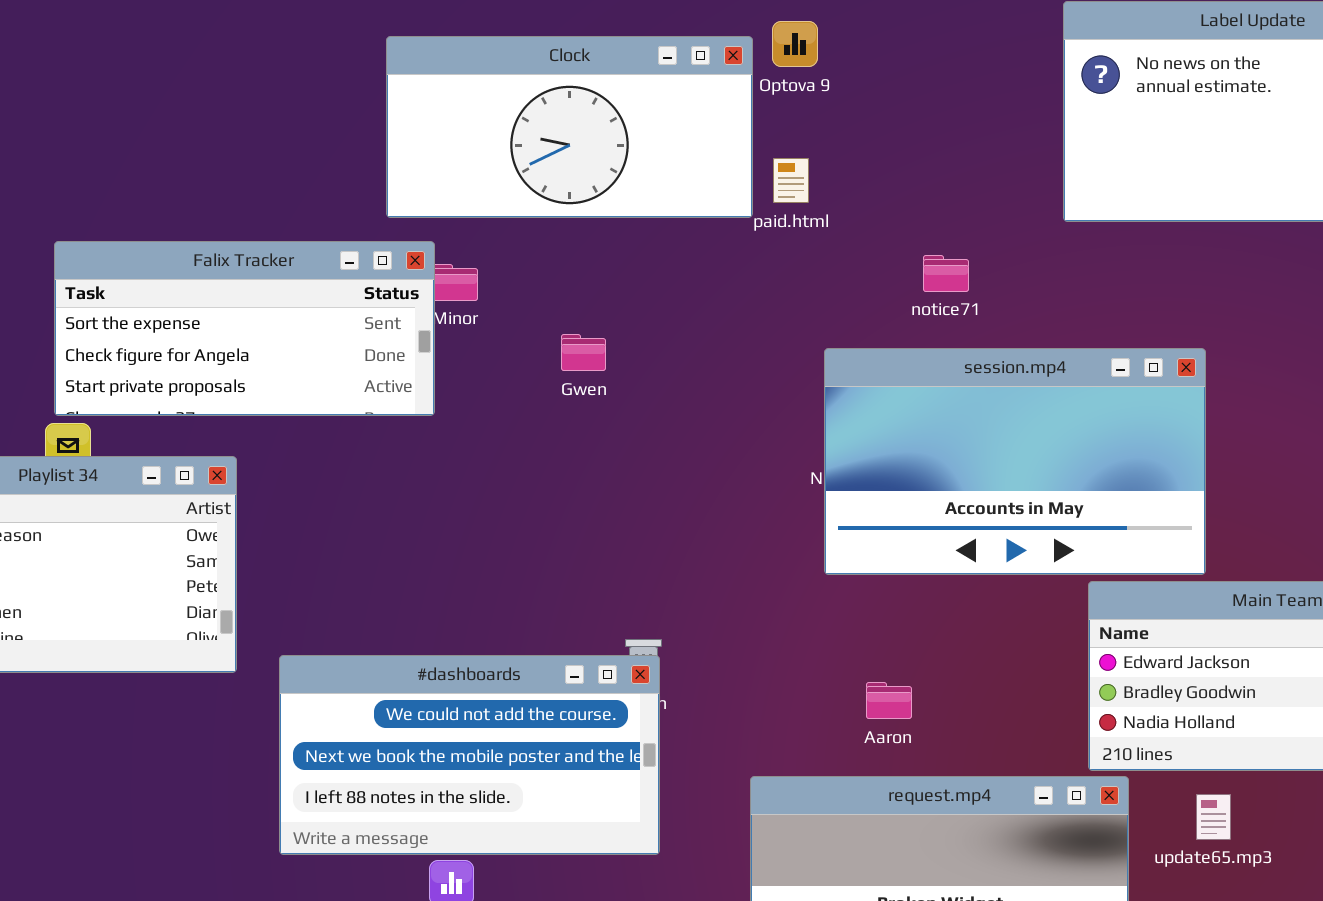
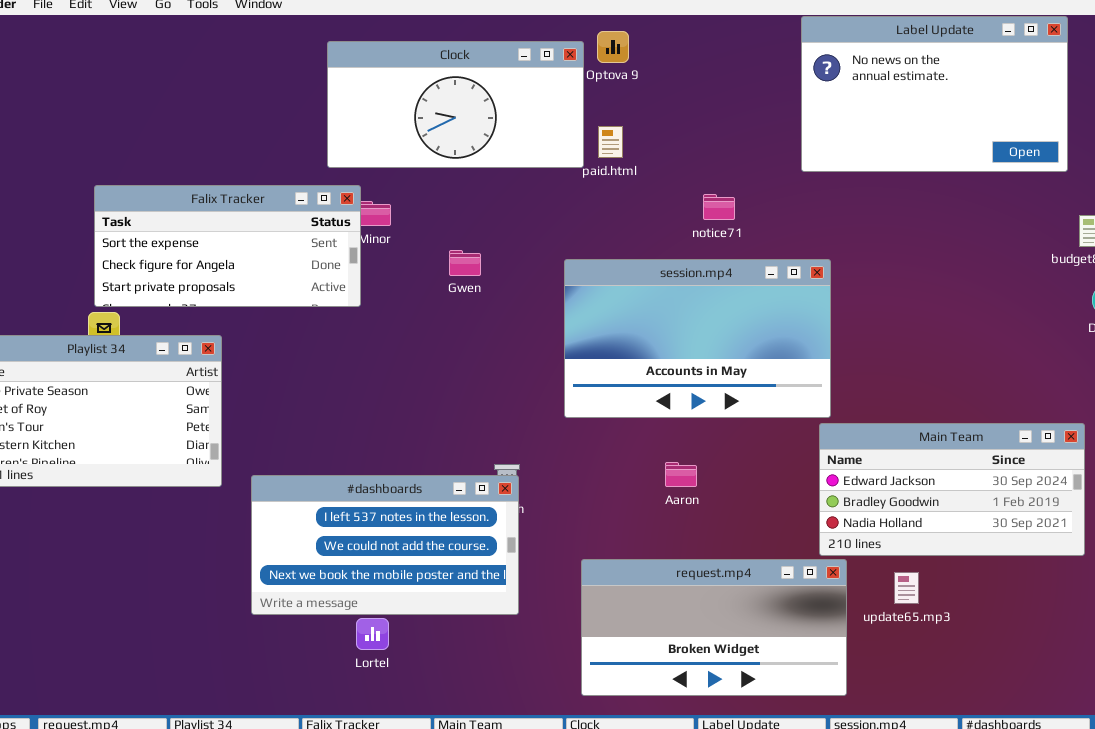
session.mp4: [824,348,1206,575] -> [564,259,831,418], moved
#dashboards: [279,655,660,855] -> [251,475,519,615], scrolled up 1 row
Aaron: [866,682,912,719] -> [665,462,697,487], moved

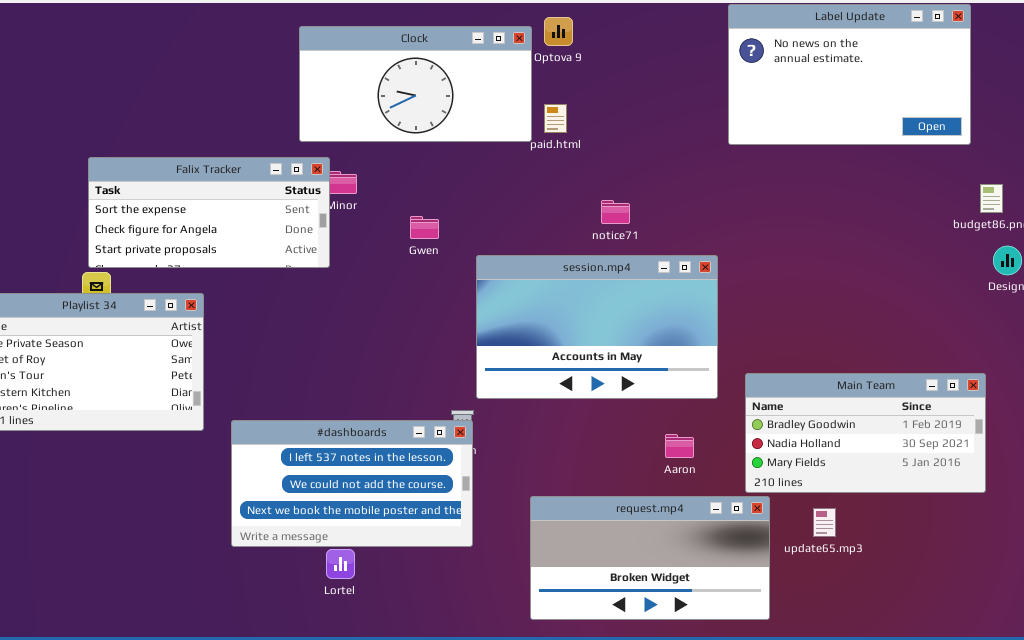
notice71: [703,194,735,220] -> [601,200,630,224], moved
session.mp4: [564,259,831,418] -> [476,255,718,399], moved
Main Team: [819,423,1085,556] -> [745,373,986,493], scrolled down 1 row
Aaron: [665,462,697,487] -> [665,434,694,458], moved

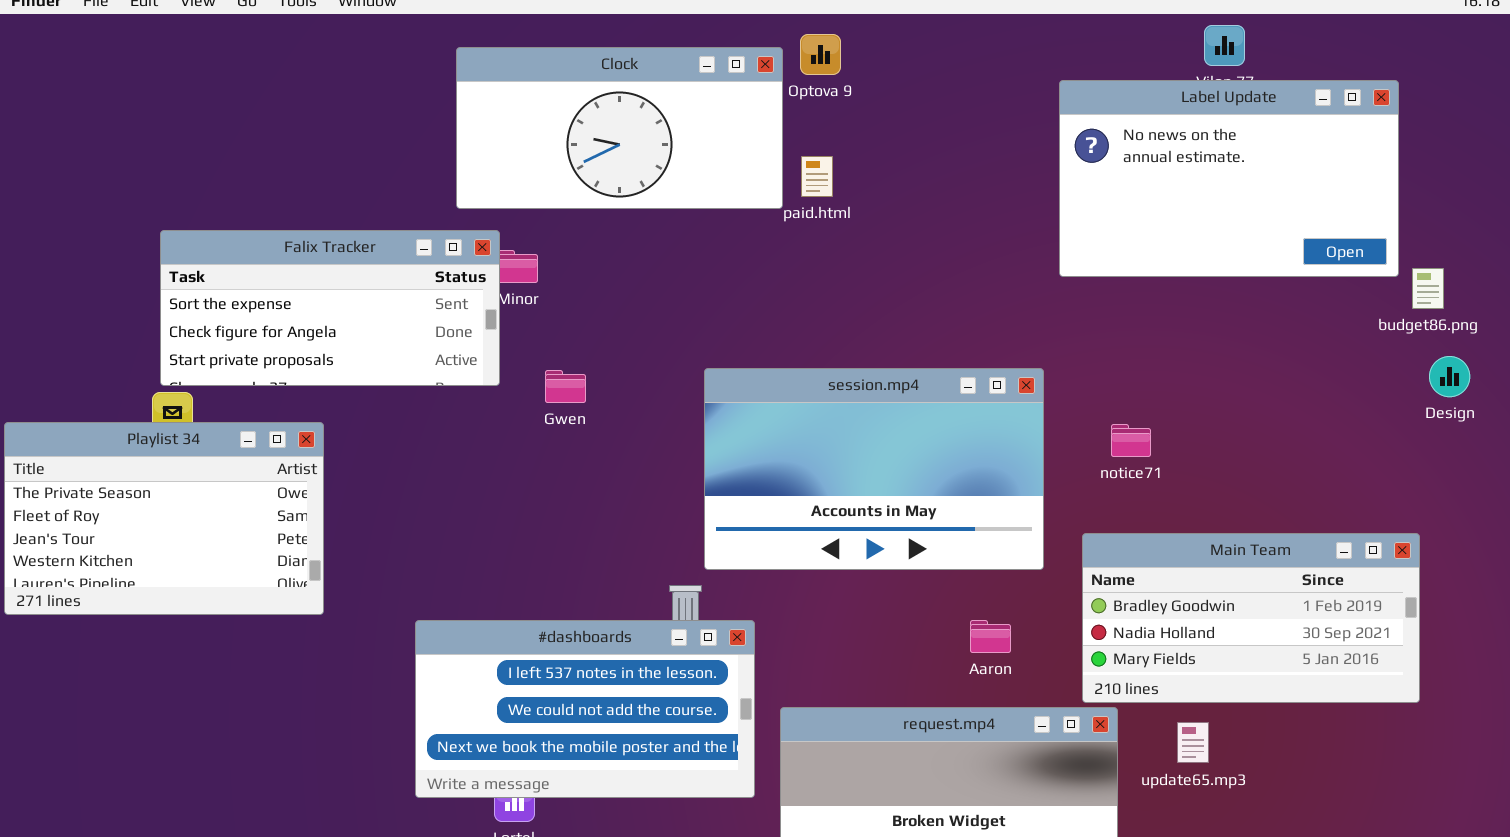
Label Update: [728,4,971,145] -> [1059,80,1399,277], moved
notice71: [601,200,630,224] -> [1111,424,1151,457], moved
Gwen: [410,216,439,239] -> [545,370,586,403], moved
#dashboards: [231,420,473,547] -> [415,620,755,798], moved

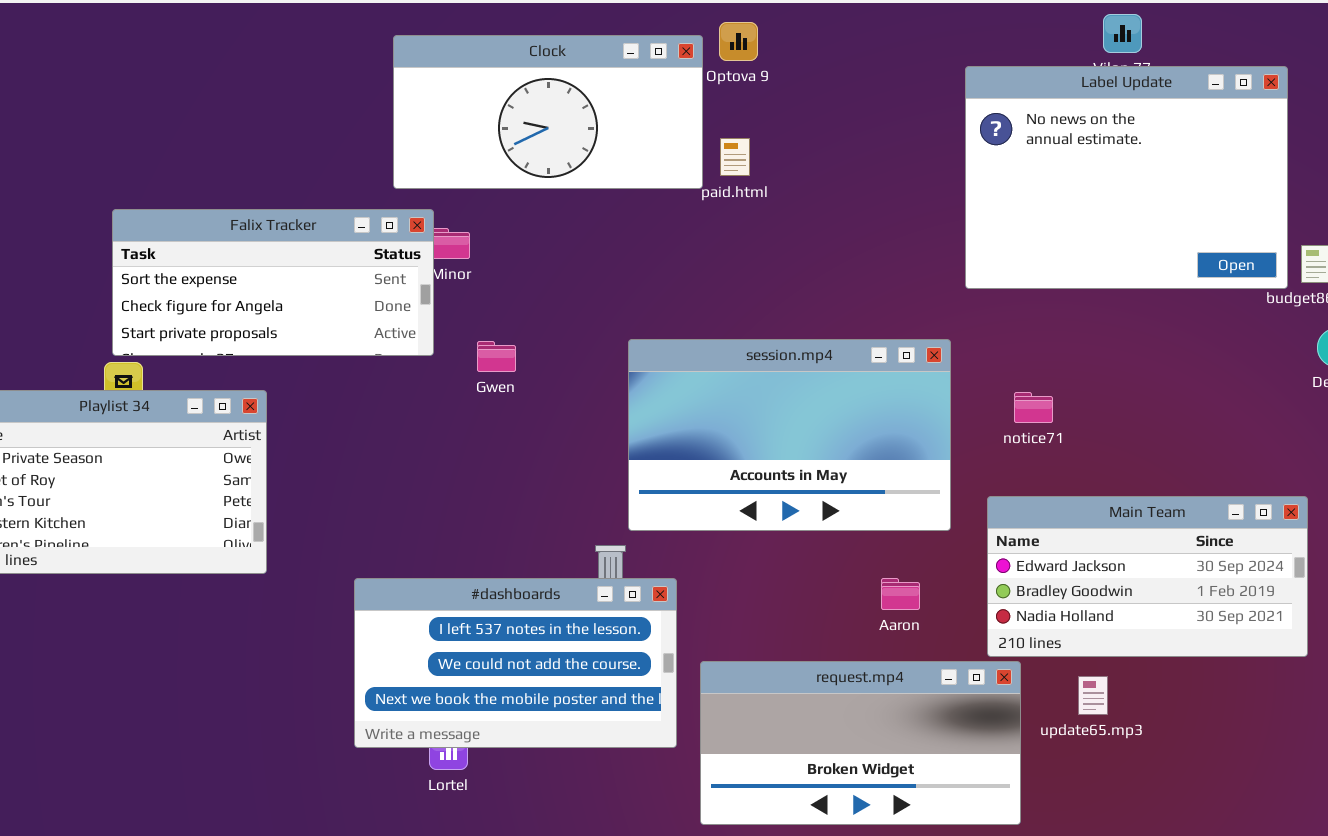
Label Update: [1059,80,1399,277] -> [965,66,1288,289], resized
Main Team: [1082,533,1420,703] -> [987,496,1308,657], scrolled up 1 row

